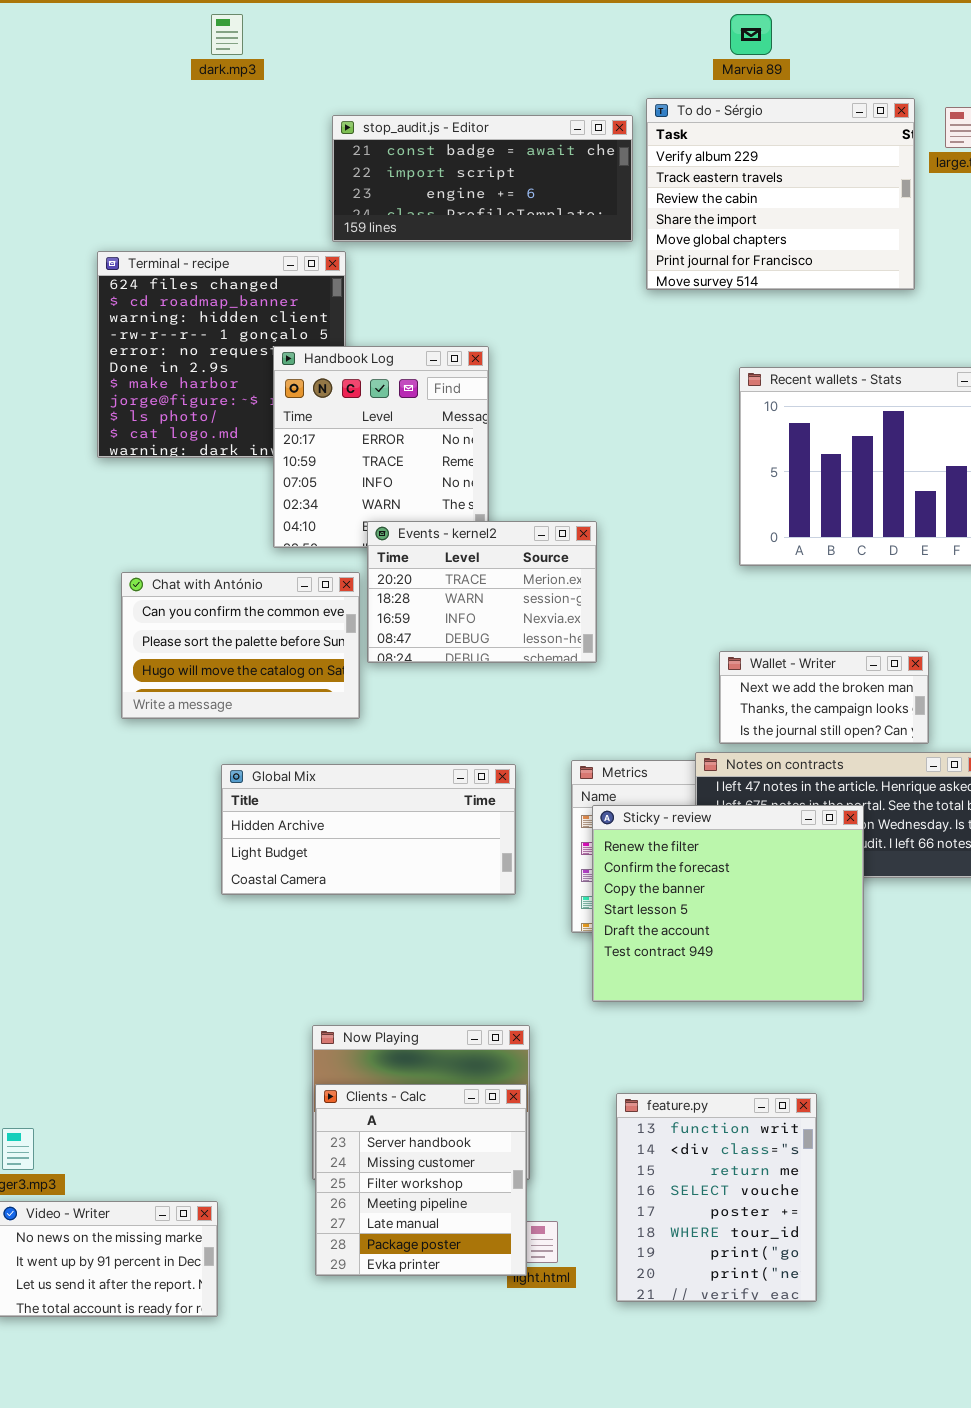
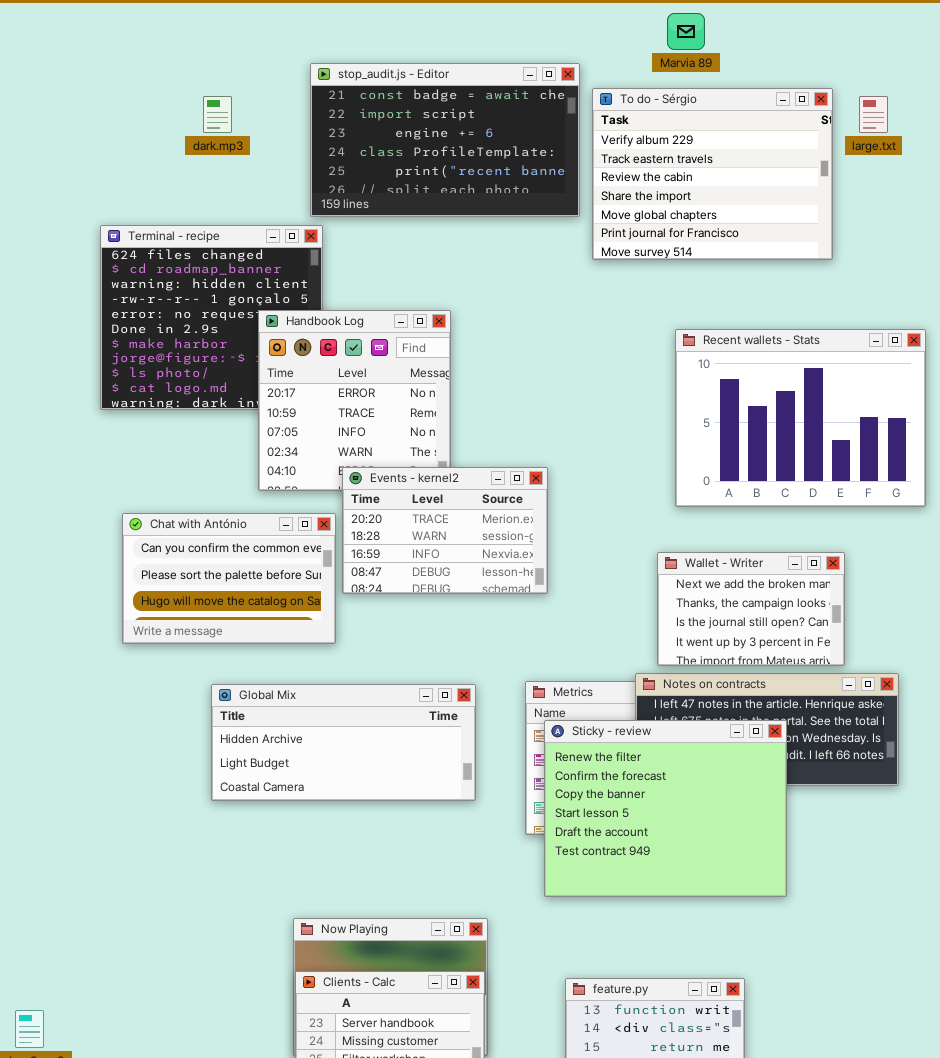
dark.mp3: [211,14,243,55] -> [203,96,232,133], moved
stop_audit.js - Editor: [332,115,633,242] -> [310,63,580,217], resized
Wallet - Writer: [719,651,929,744] -> [657,552,845,666], resized

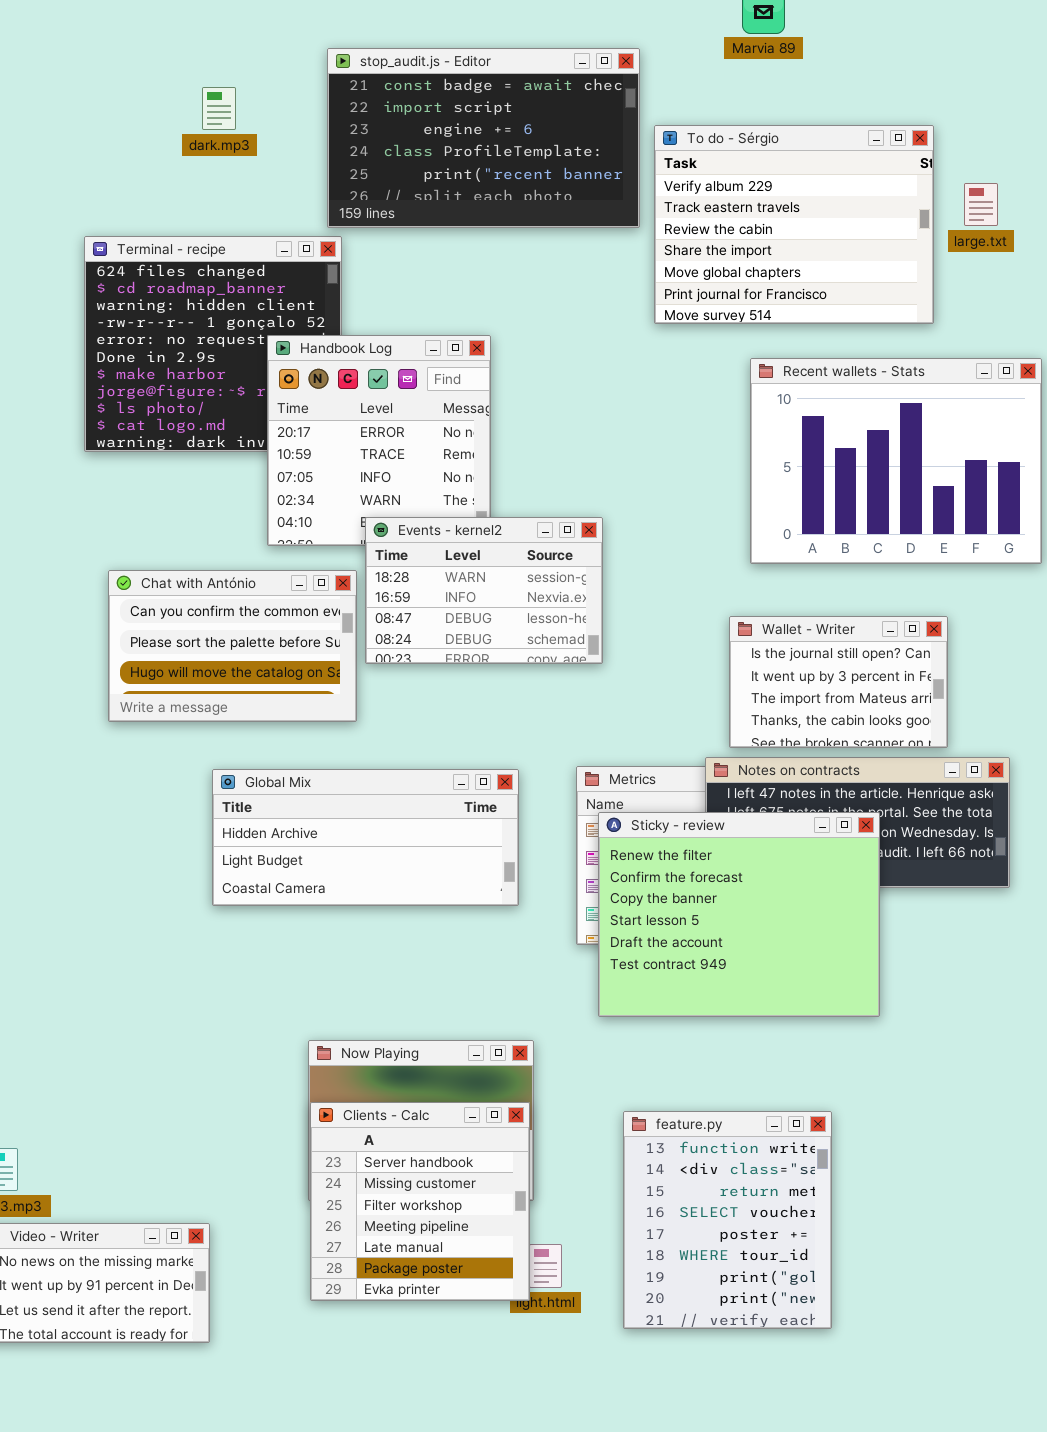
To do - Sérgio: [592,88,833,260] -> [654,125,934,324], moved
large.txt: [859,96,888,133] -> [964,183,998,226], moved
Events - kernel2: [342,467,548,594] -> [365,517,603,664], scrolled down 1 row
Wallet - Writer: [657,552,845,666] -> [729,616,948,748], scrolled down 2 rows

